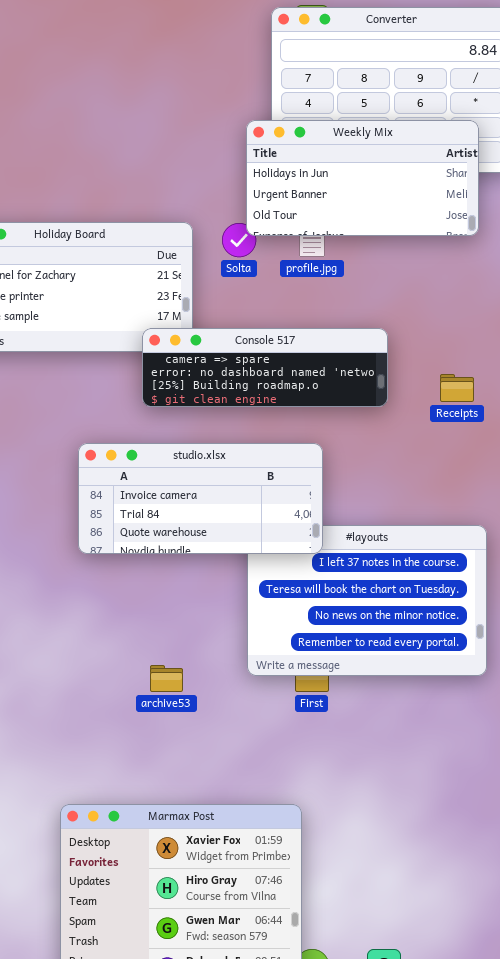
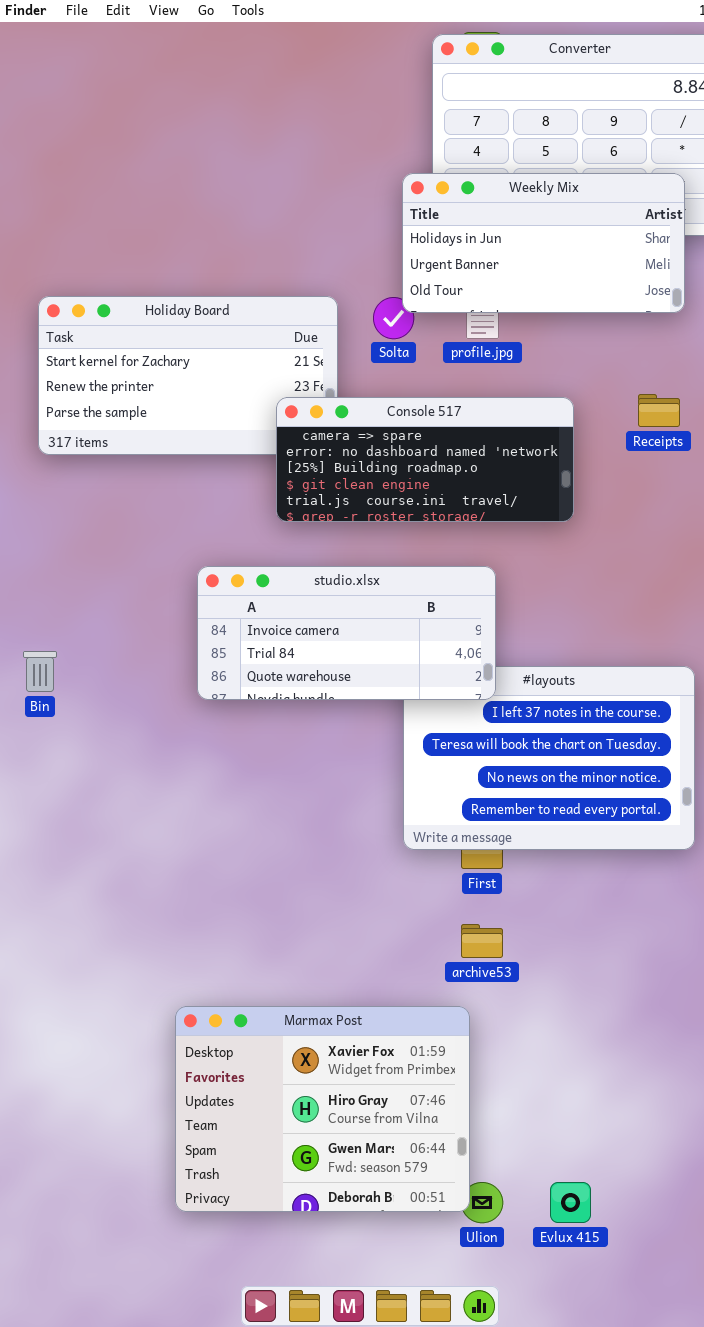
Console 517: [142,328,388,407] -> [276,397,574,522], resized
Receipts: [440,374,474,402] -> [638,394,680,427], moved
archive53: [150,665,183,692] -> [461,924,503,958], moved

